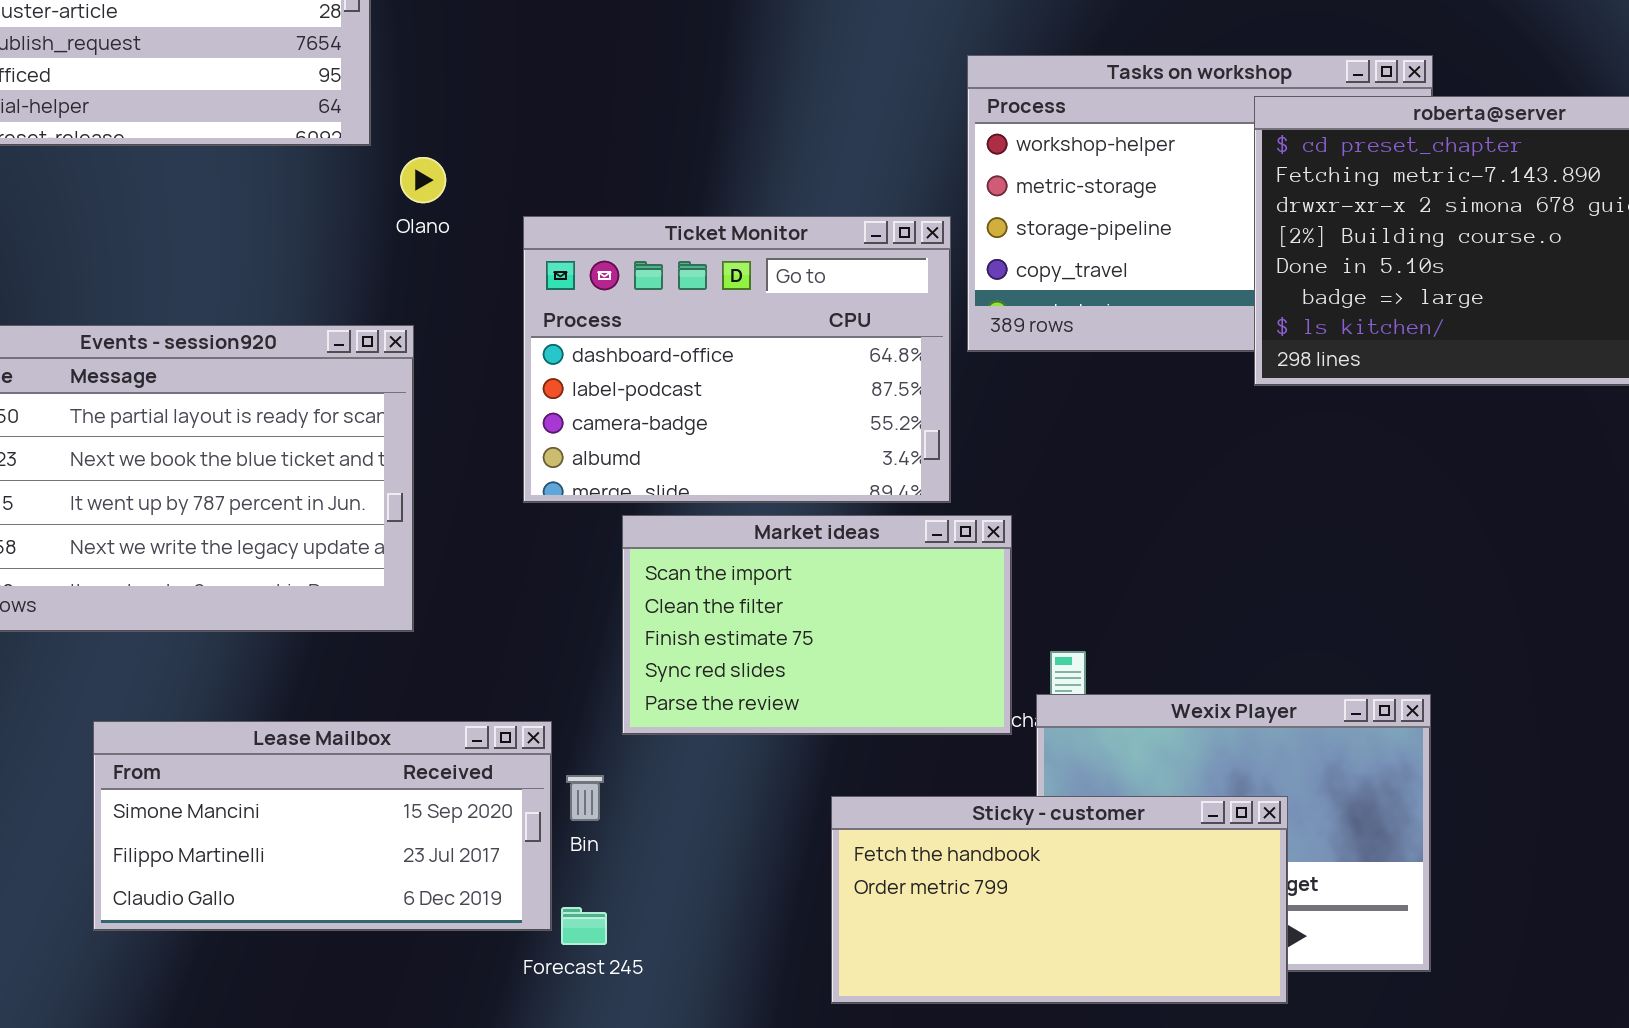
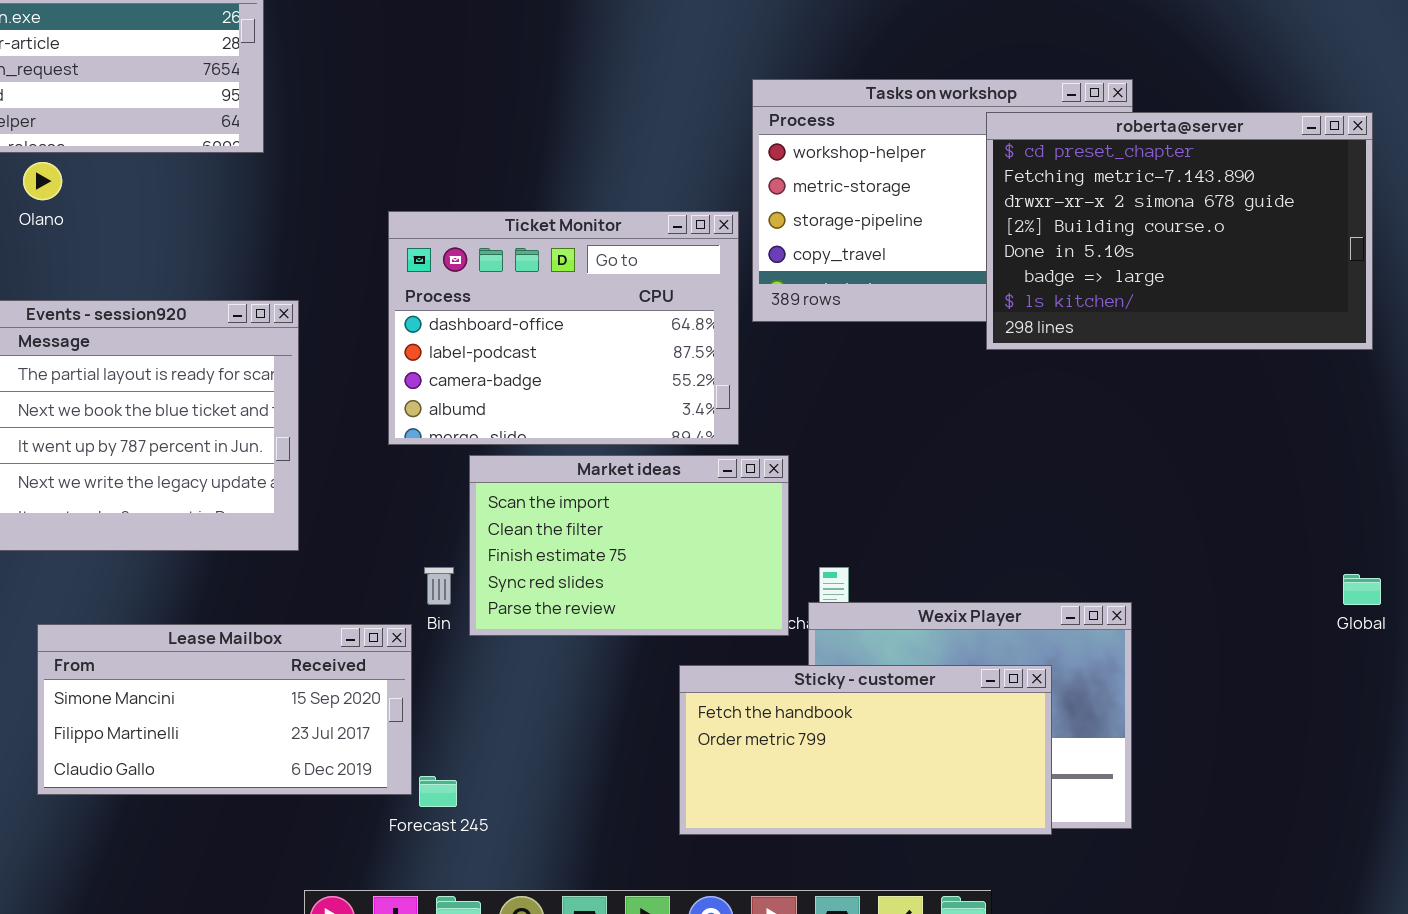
Olano: [400,157,446,203] -> [23,162,62,200], moved
Bin: [566,775,604,821] -> [424,567,454,605], moved
Sticky - customer: [831,796,1288,1004] -> [679,665,1052,835], moved

